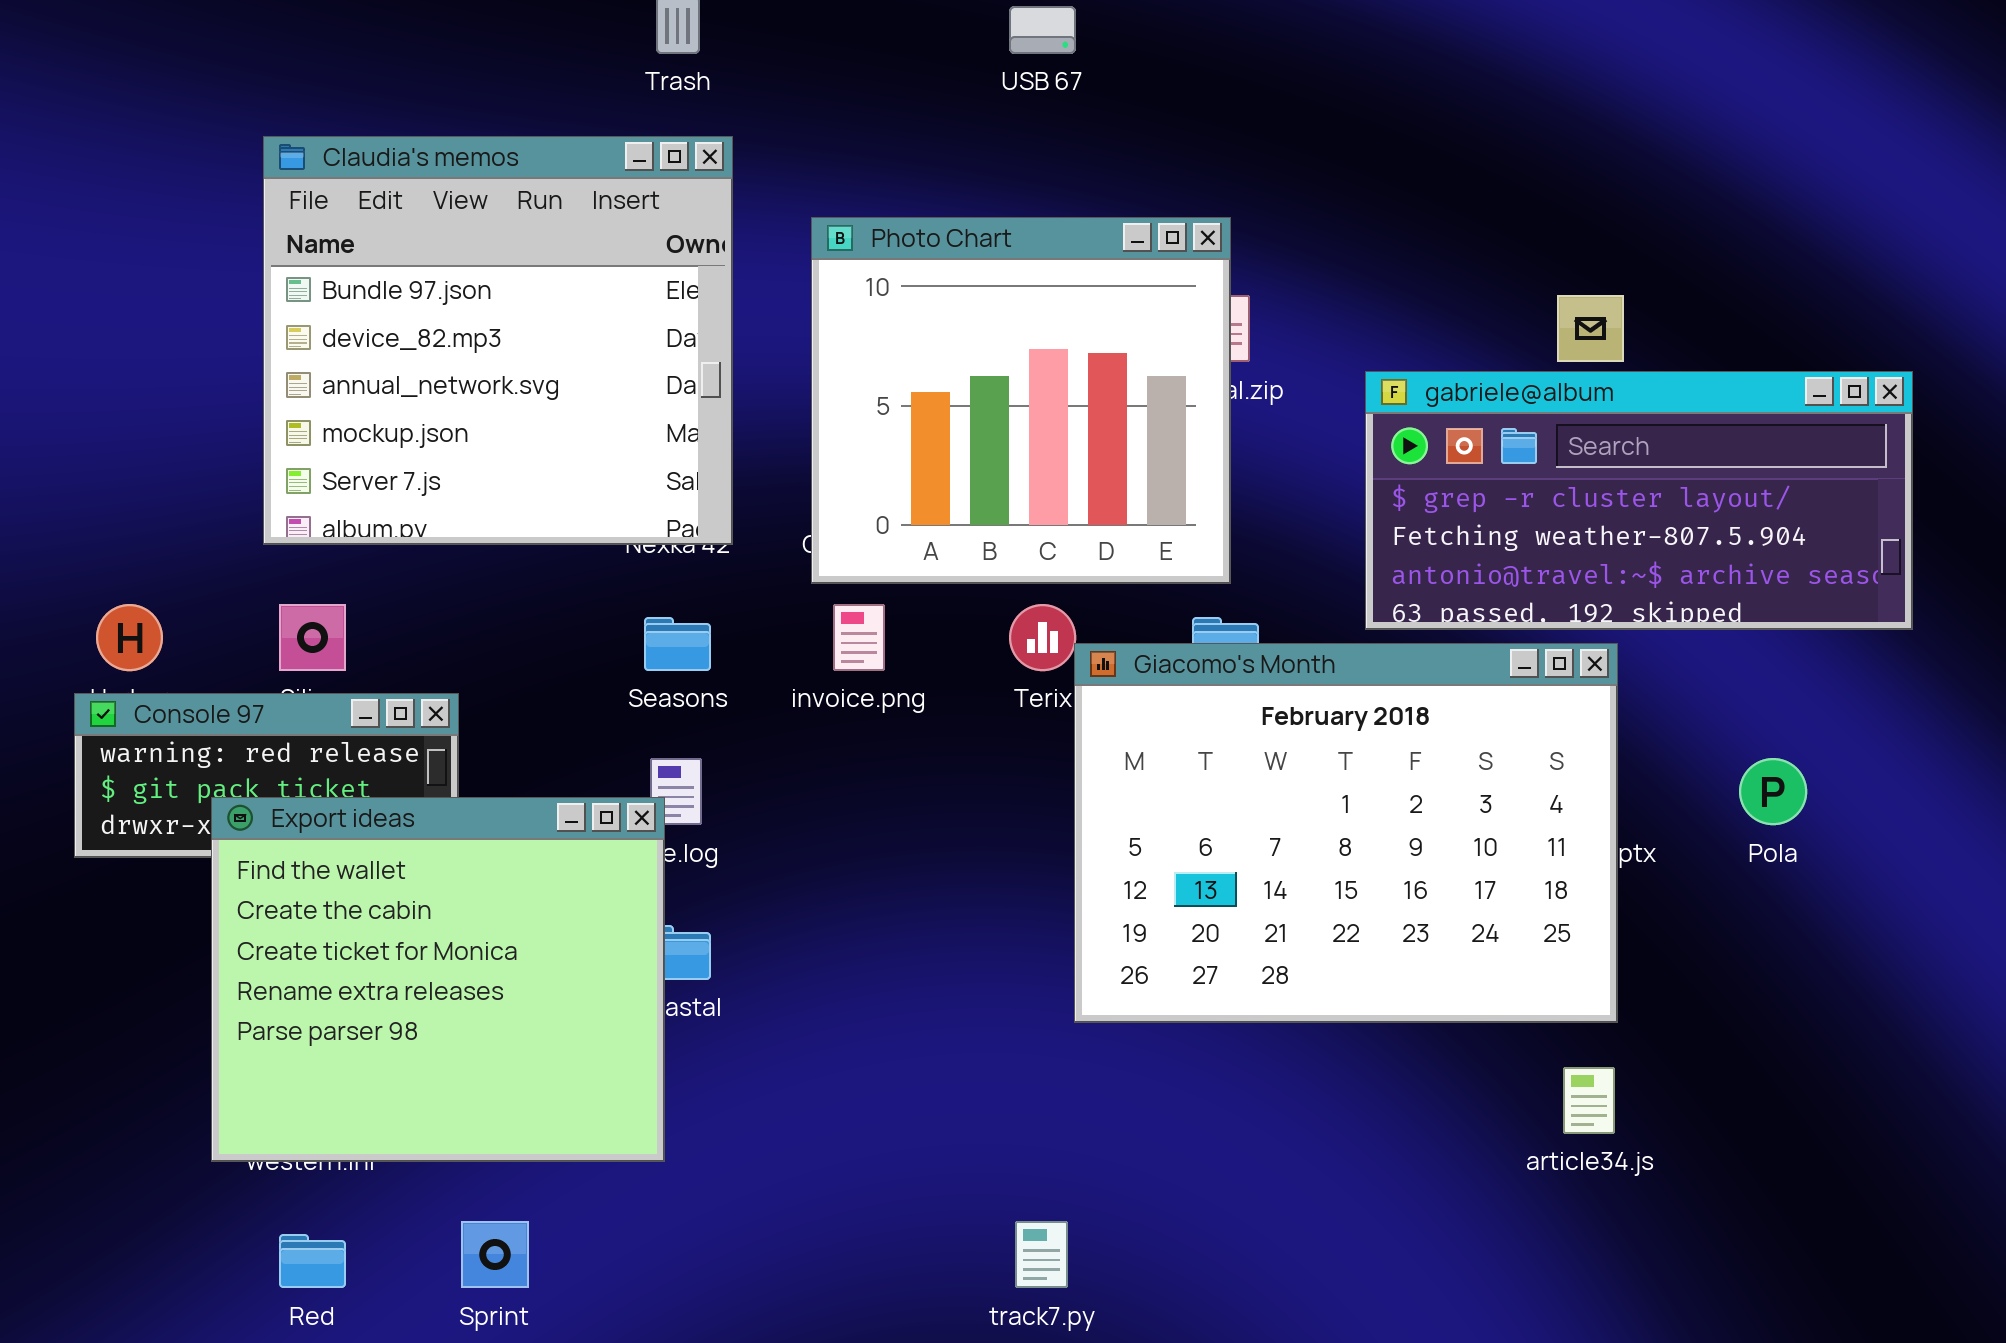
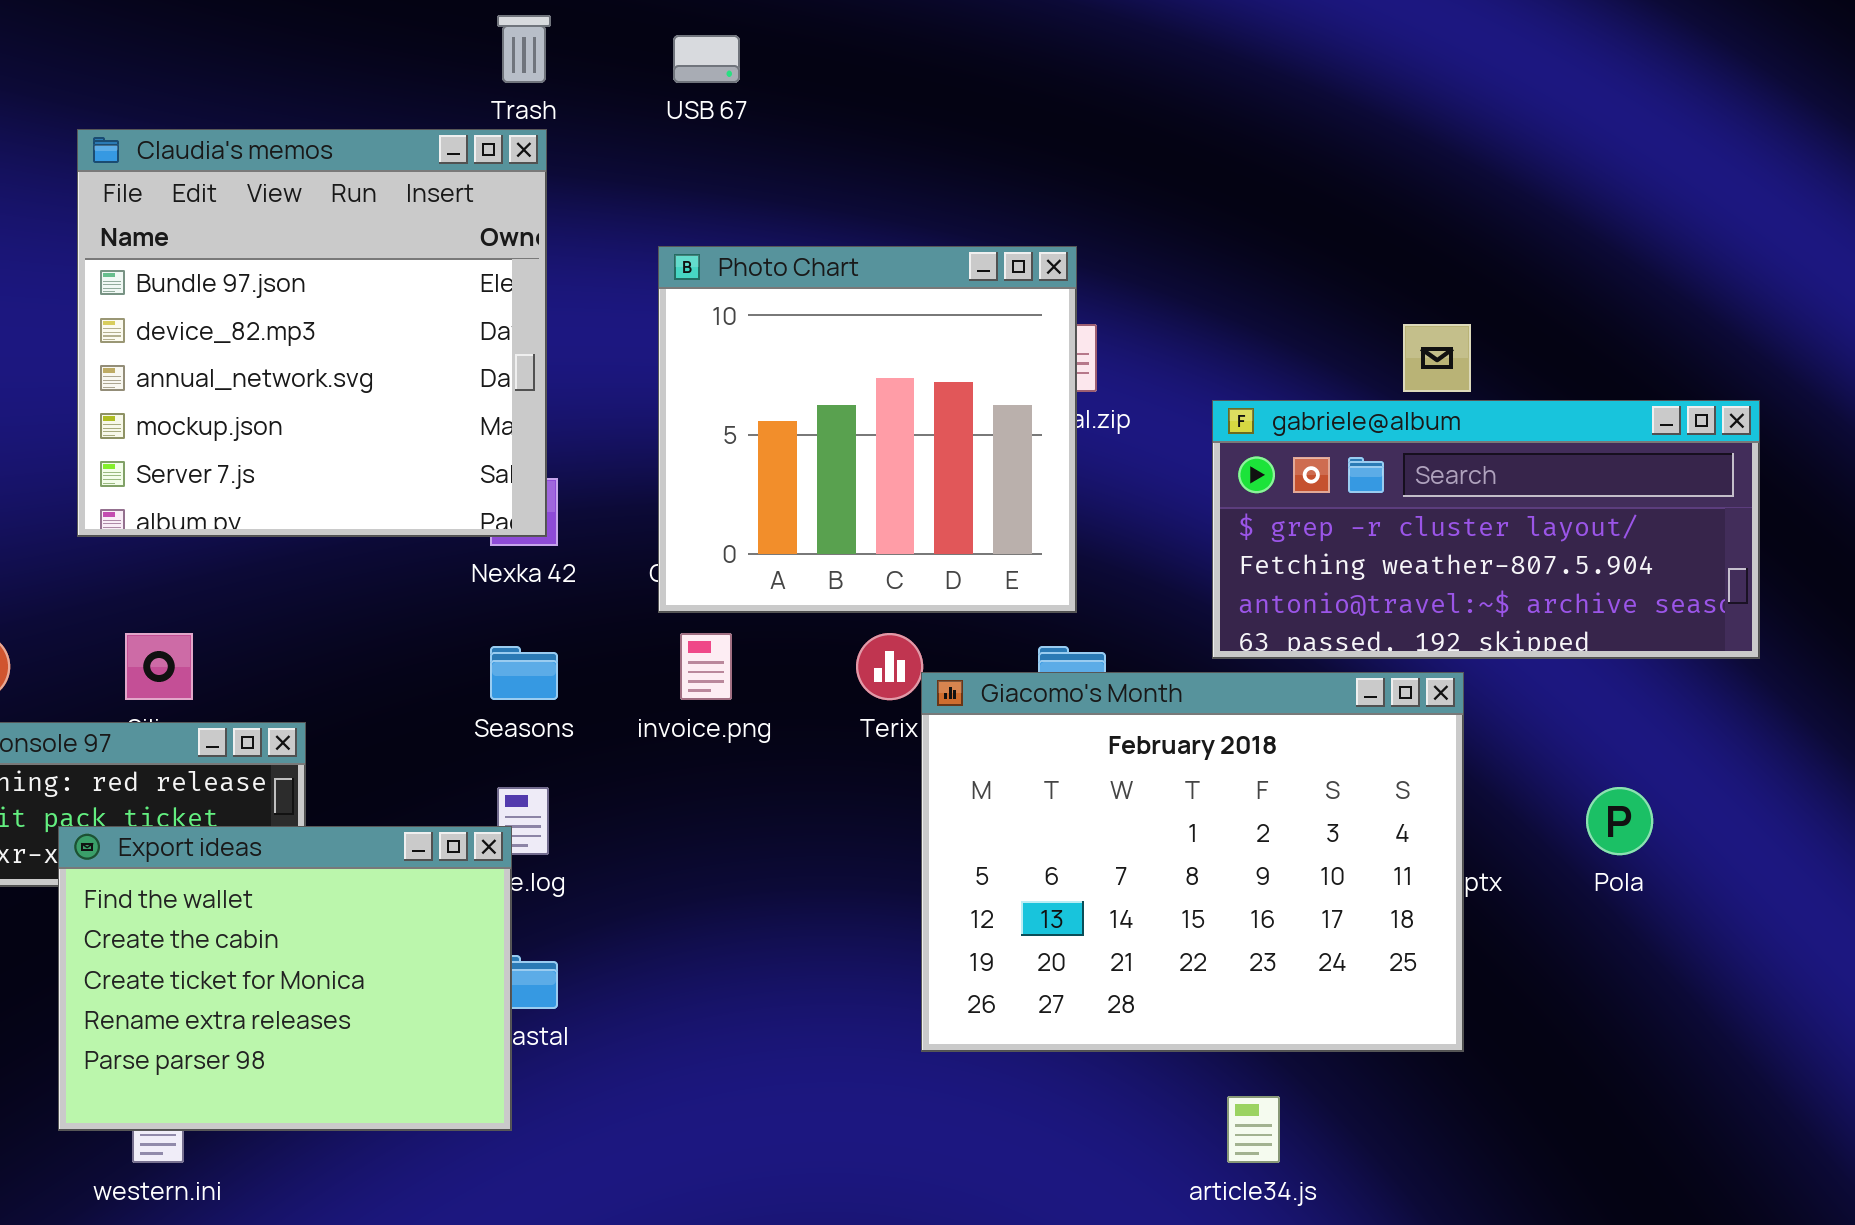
USB 67: [1009,6,1076,54] -> [673,35,740,83], moved
Claudia's memos: [263,136,733,545] -> [77,129,547,537], moved
Export ideas: [211,797,665,1162] -> [58,826,512,1131], resized
article34.js: [1563,1067,1615,1134] -> [1227,1096,1280,1163], moved

